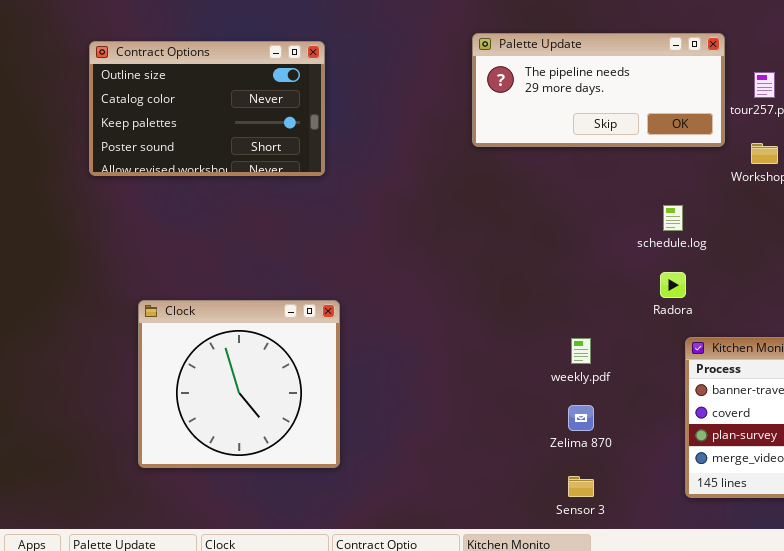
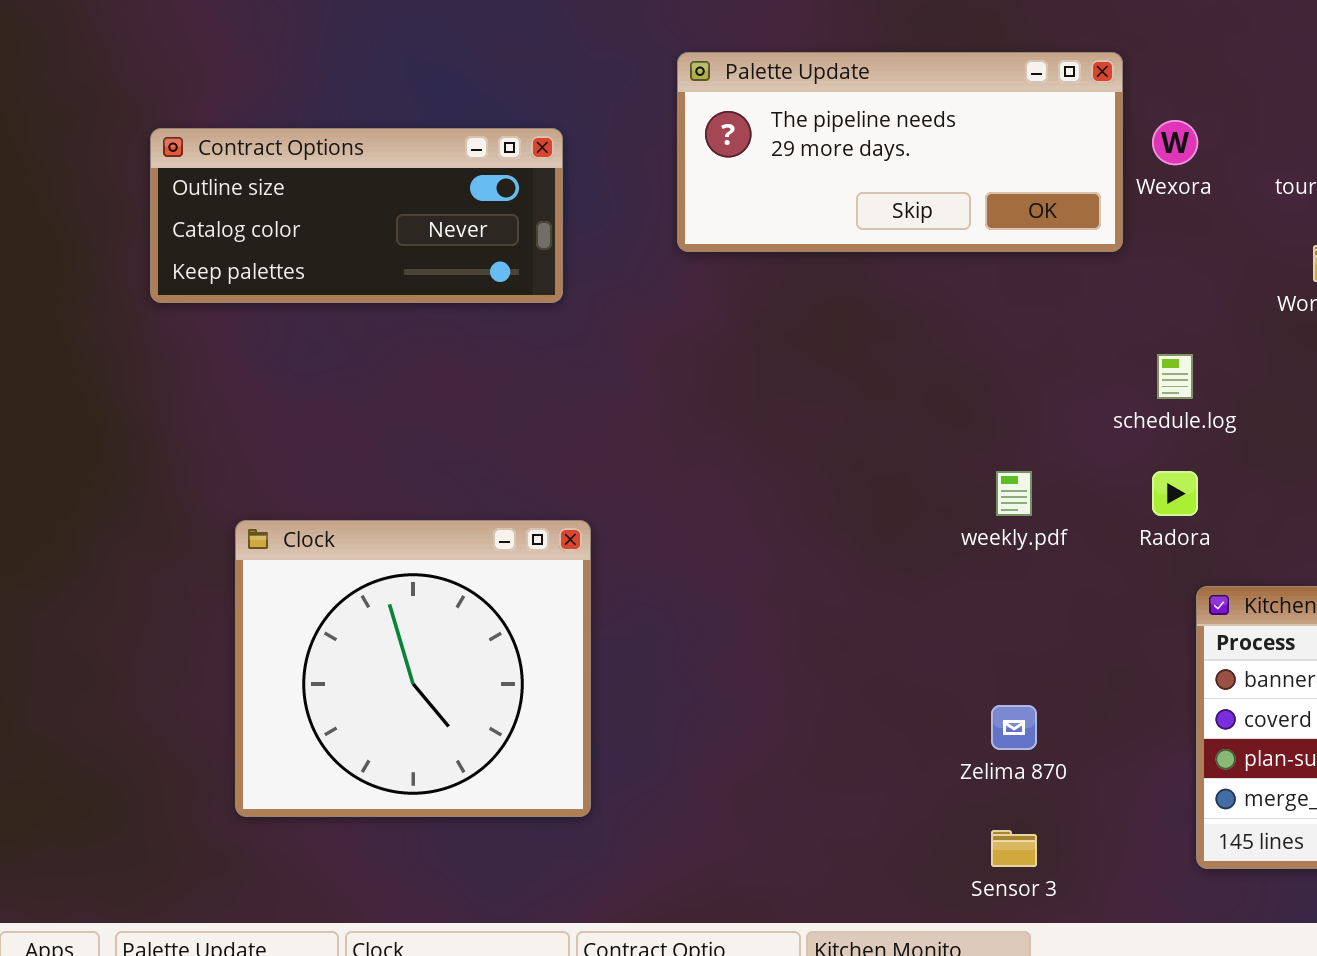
Palette Update: [472,33,725,147] -> [677,52,1123,252], moved
Contract Options: [89,41,325,176] -> [150,128,563,303], resized
weekly.pdf: [571,338,591,364] -> [996,471,1032,516], moved

